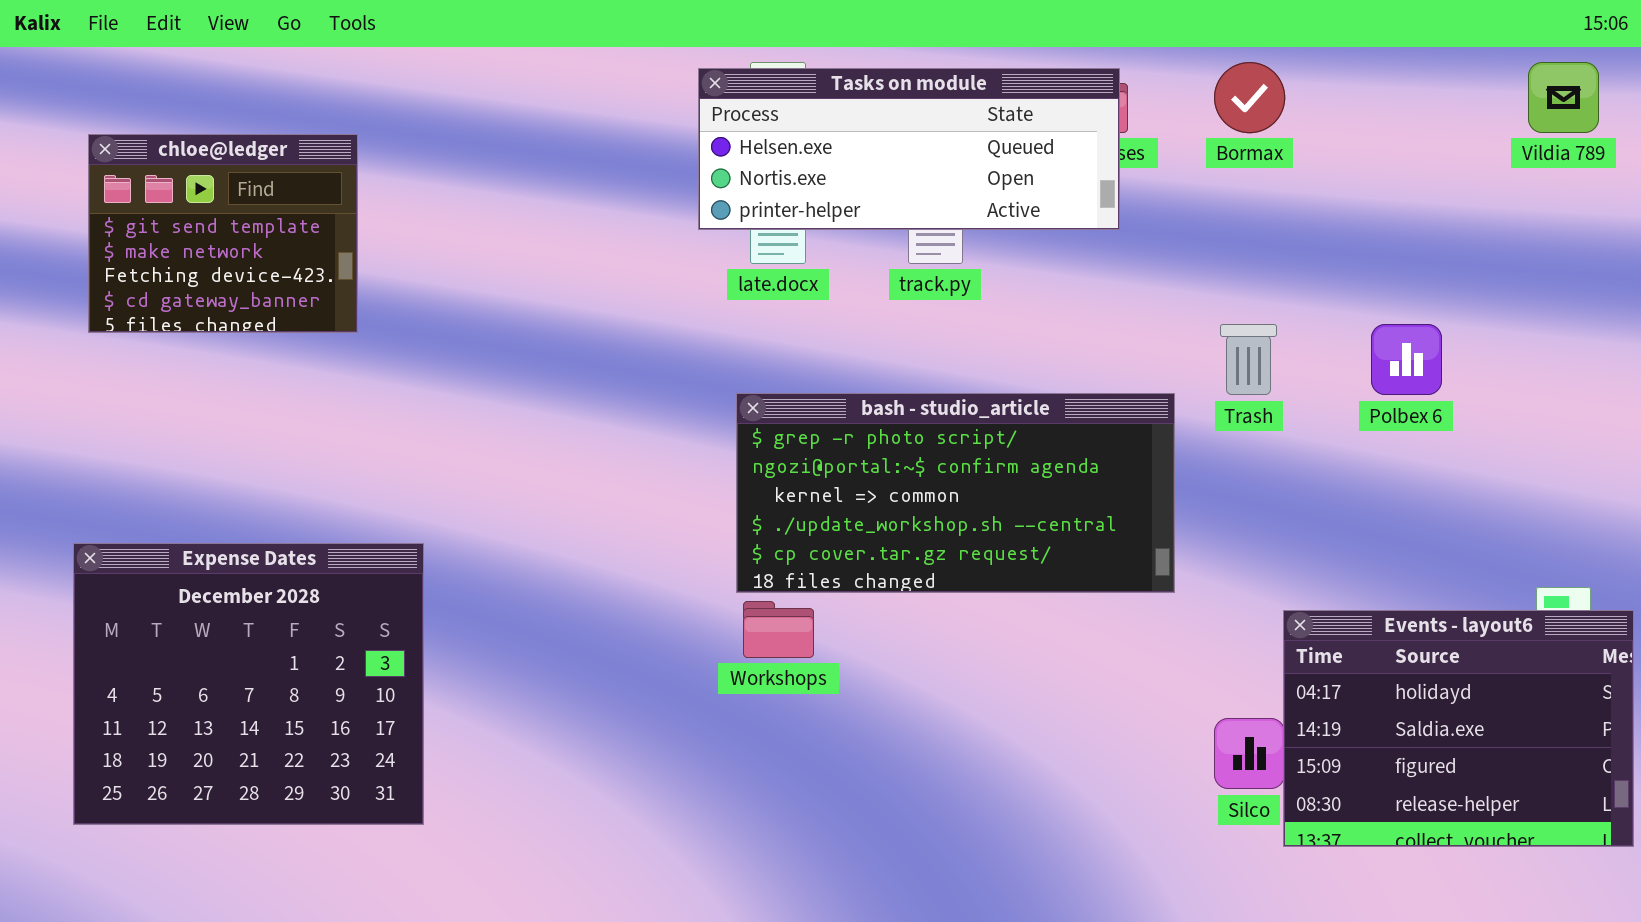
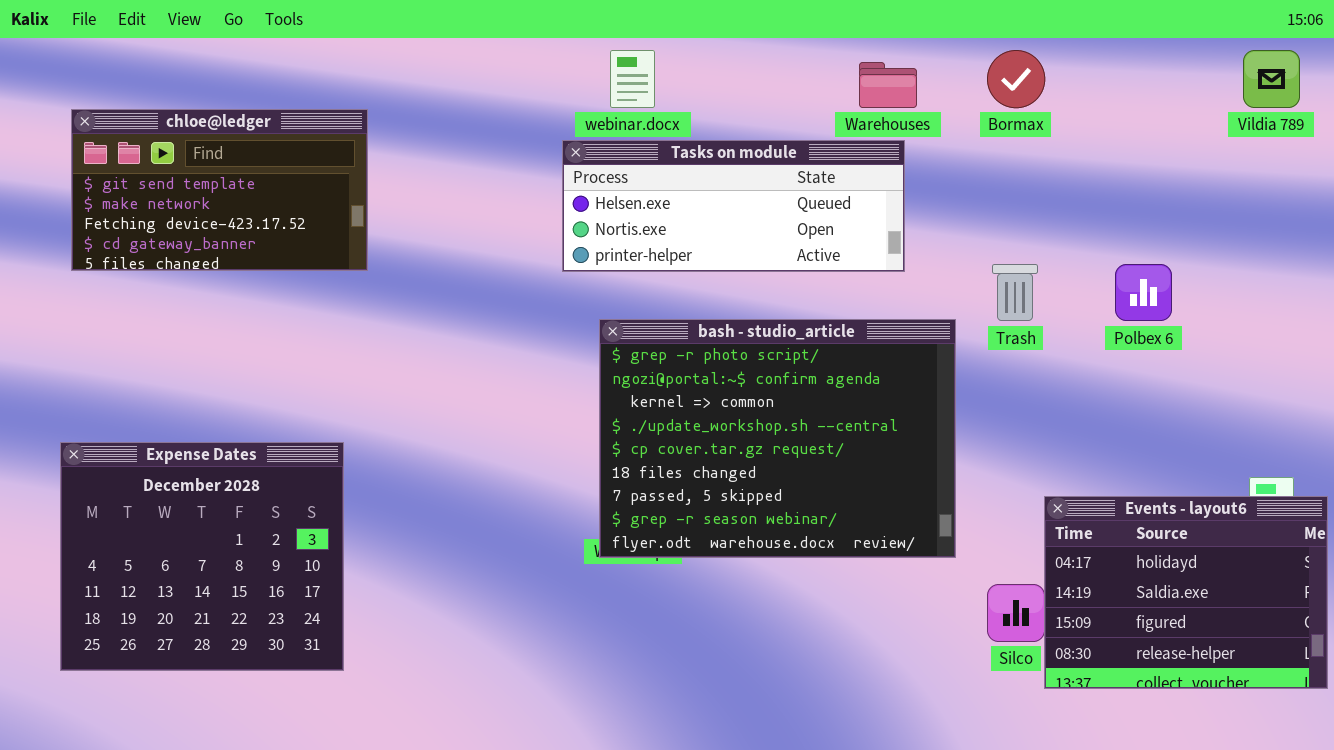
Tasks on module: [698,68,1120,230] -> [562,140,905,272], moved
chloe@ledger: [88,134,358,333] -> [71,109,368,271], resized
bash - studio_article: [736,393,1175,593] -> [599,319,956,558], resized

